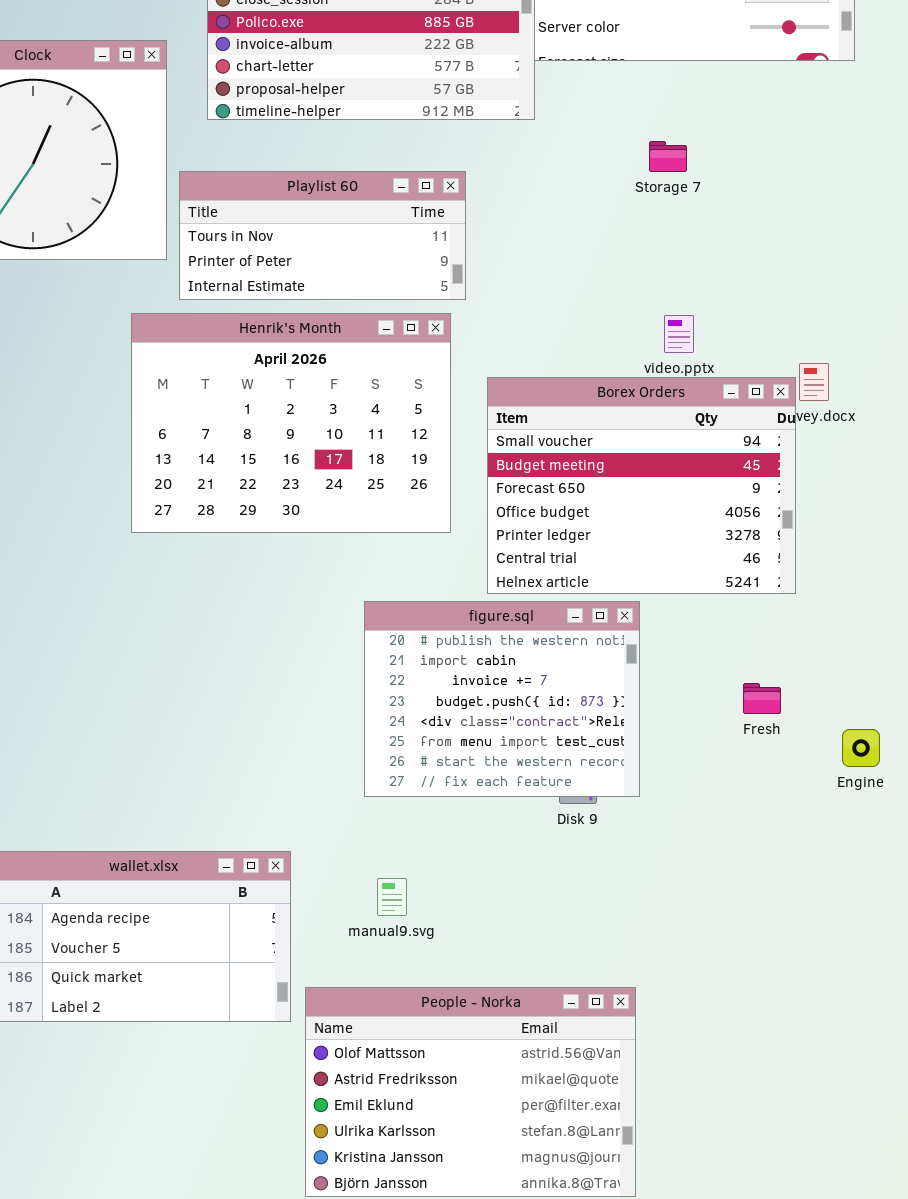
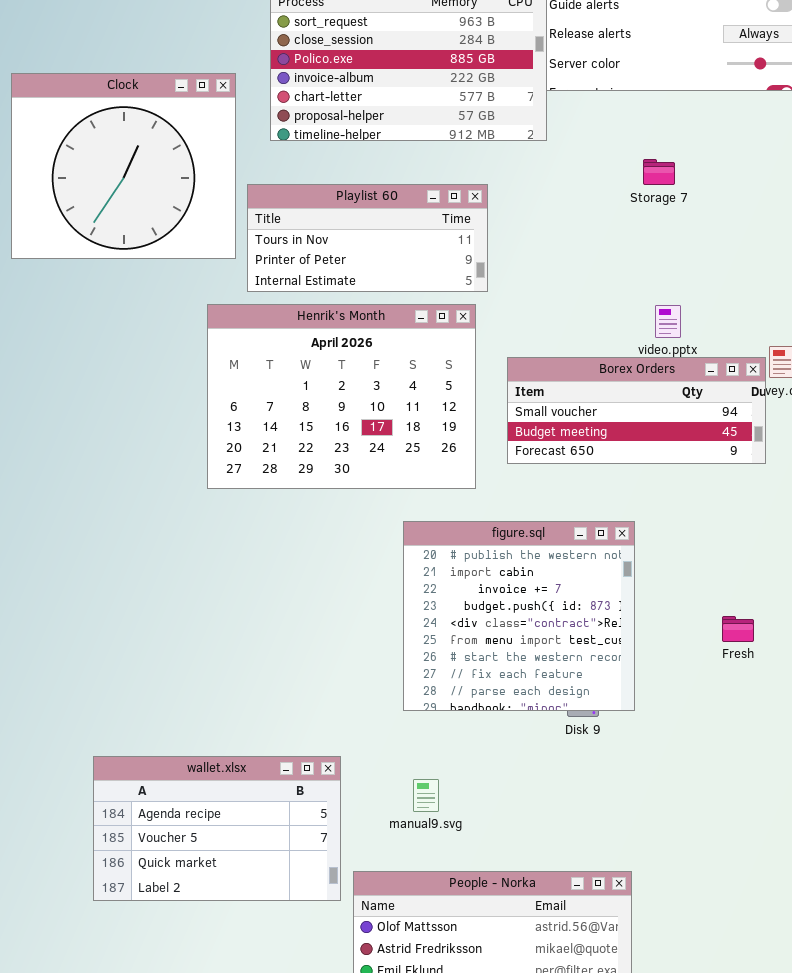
Borex Orders: [487,377,796,594] -> [507,357,766,464], resized
figure.sql: [364,601,640,797] -> [403,521,635,711], resized

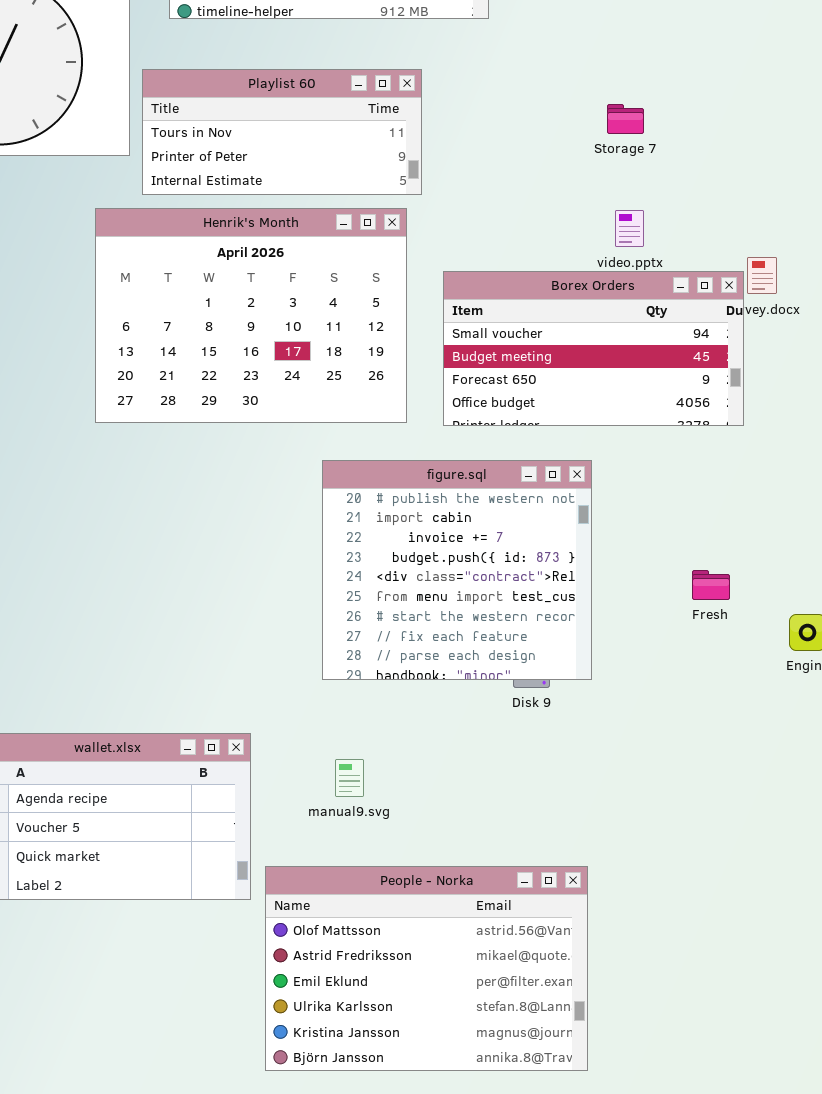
Storage 7: [643,159,675,185] -> [607,104,644,134], moved
Borex Orders: [507,357,766,464] -> [443,271,744,426], resized

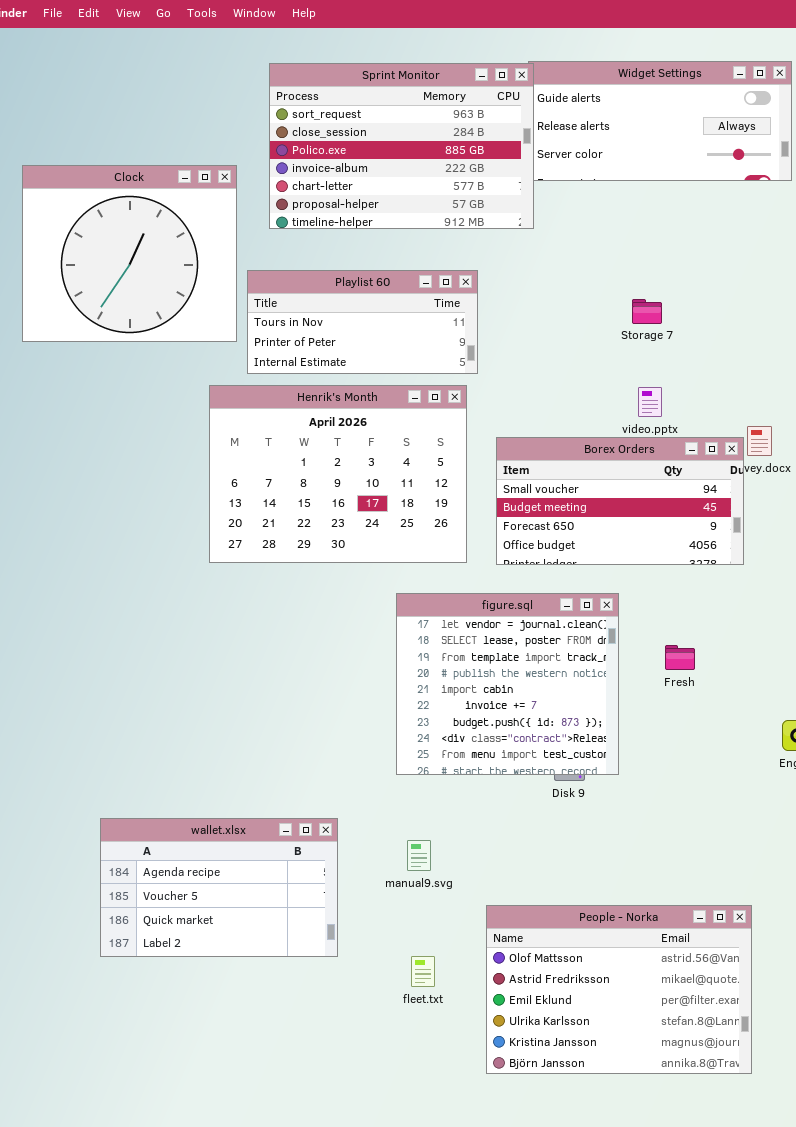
figure.sql: [322,460,592,680] -> [396,593,619,775], scrolled up 3 rows
Fresh: [692,570,730,600] -> [665,645,695,670], moved
People - Norka: [265,866,588,1071] -> [486,905,752,1074], moved

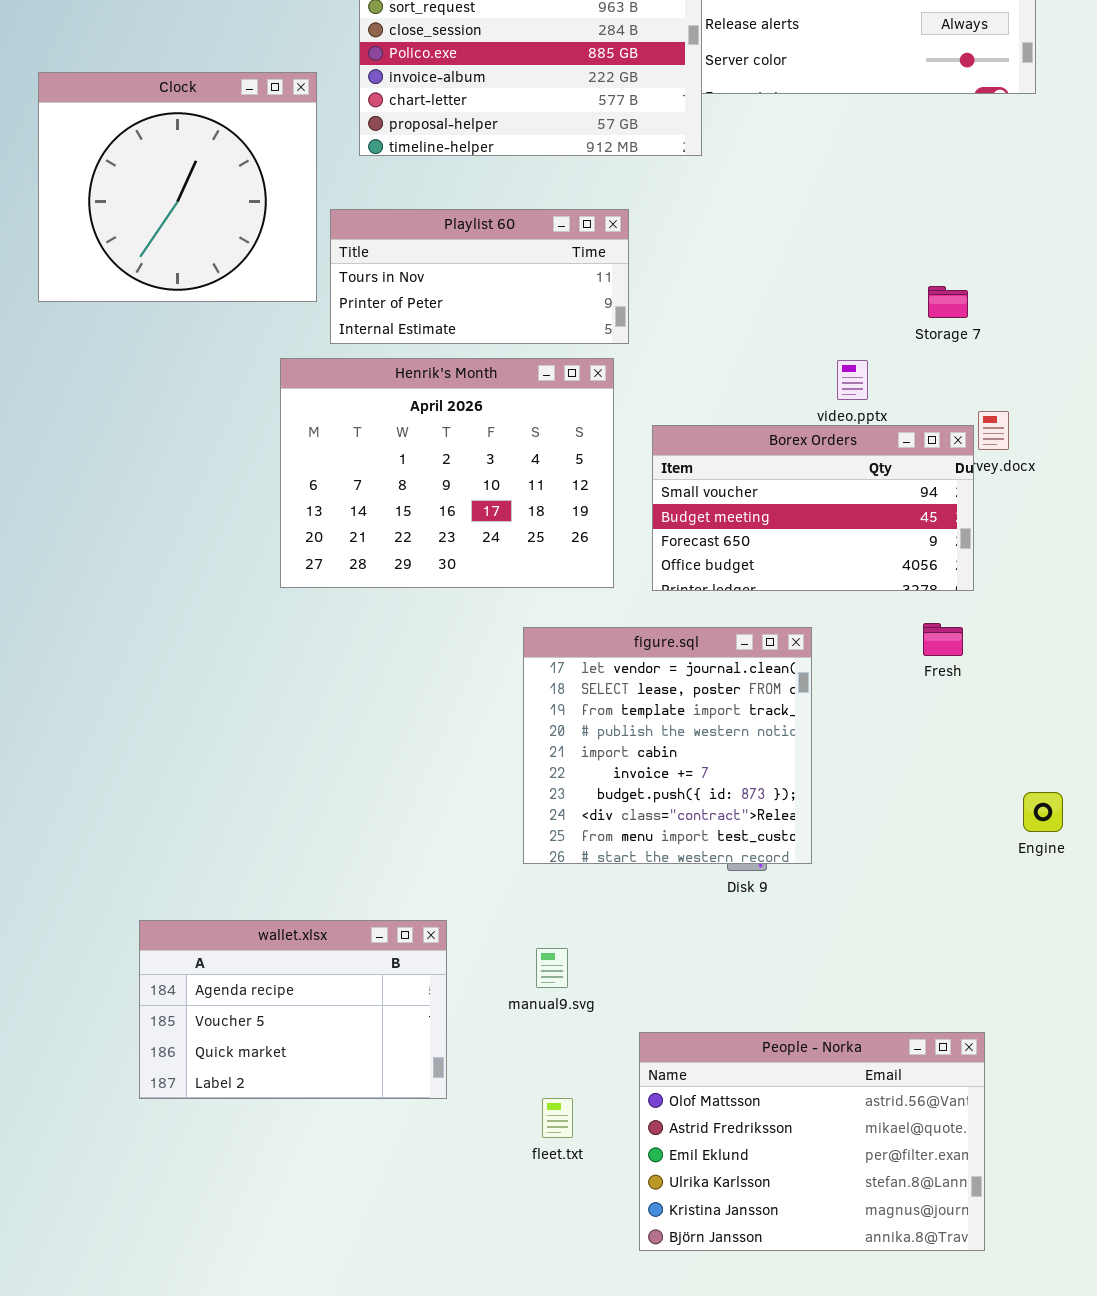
Storage 7: [632,299,662,324] -> [928,286,968,318], moved
Fresh: [665,645,695,670] -> [923,623,963,656], moved

